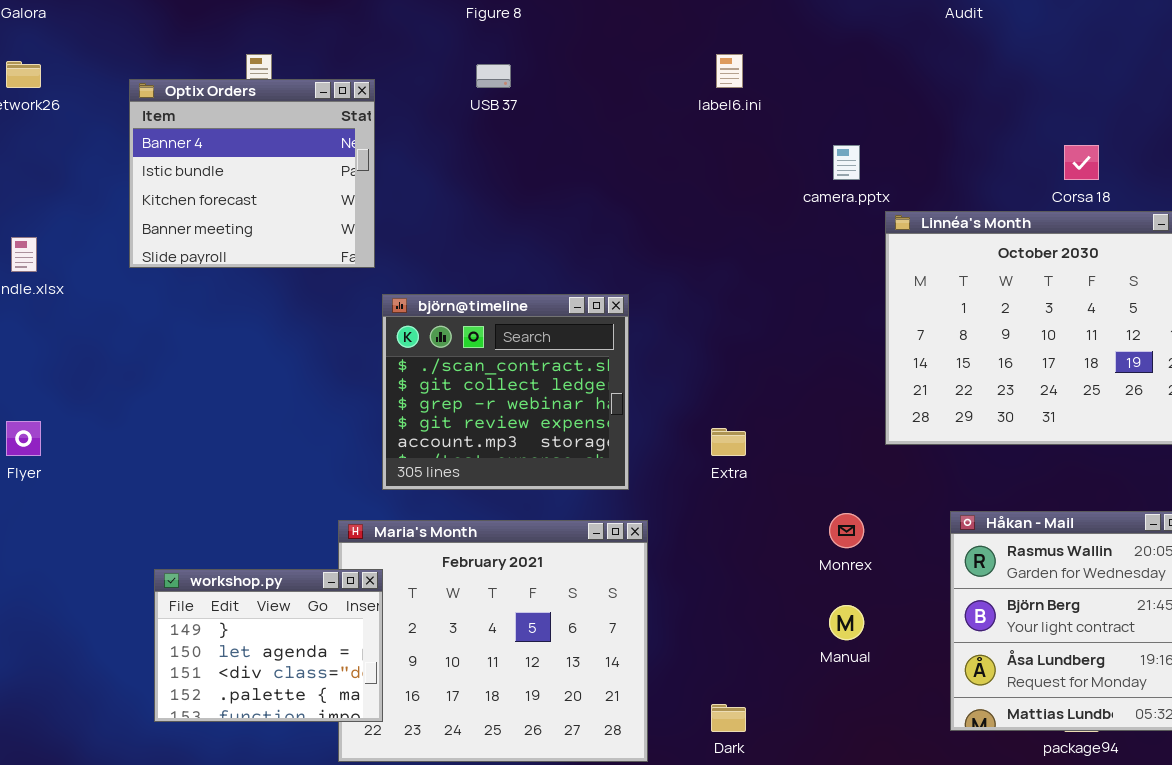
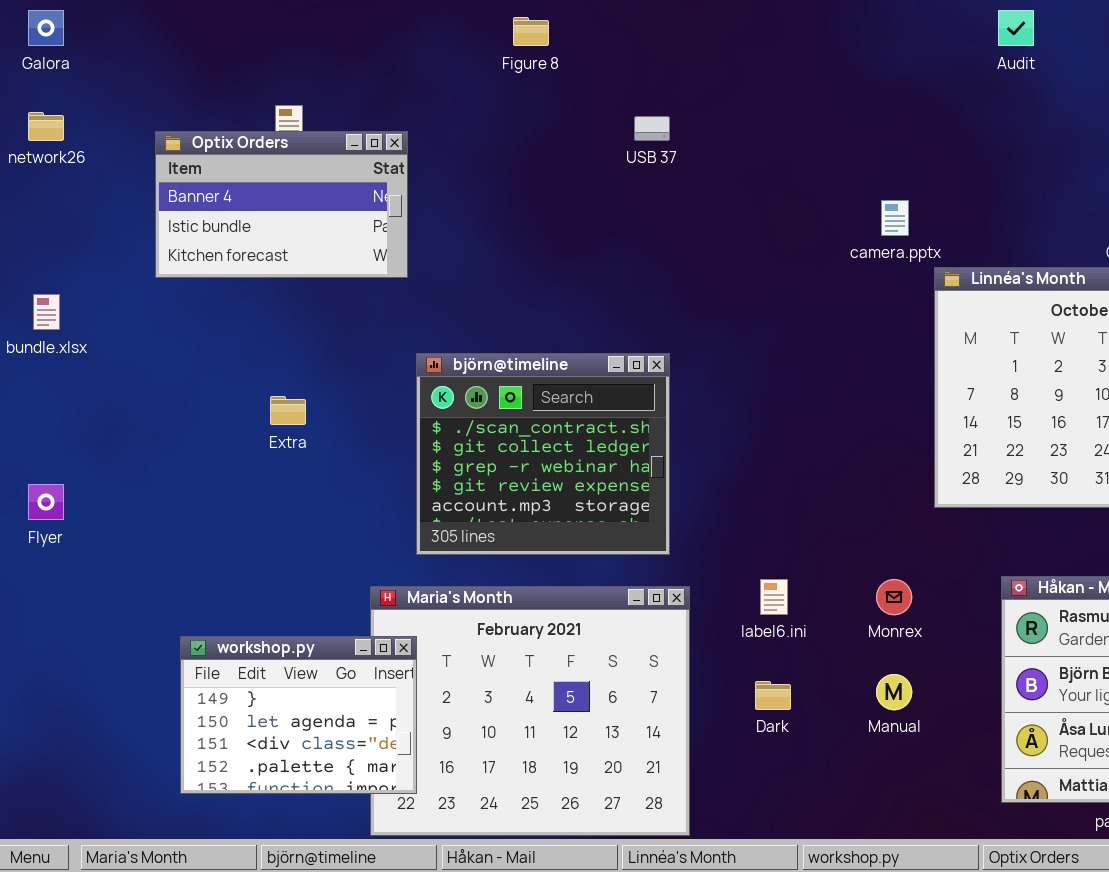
label6.ini: [716,54,743,88] -> [760,579,788,615], moved
USB 37: [476,64,511,88] -> [634,116,670,141], moved
Optix Orders: [129,79,375,268] -> [155,131,408,278], resized
Extra: [711,428,746,456] -> [270,396,306,425], moved
Dark: [711,704,746,732] -> [755,681,791,710], moved

